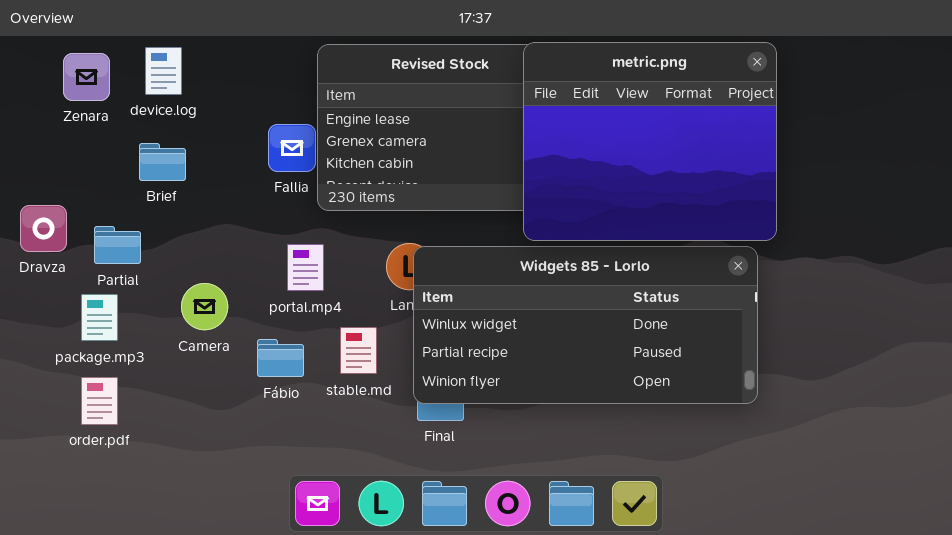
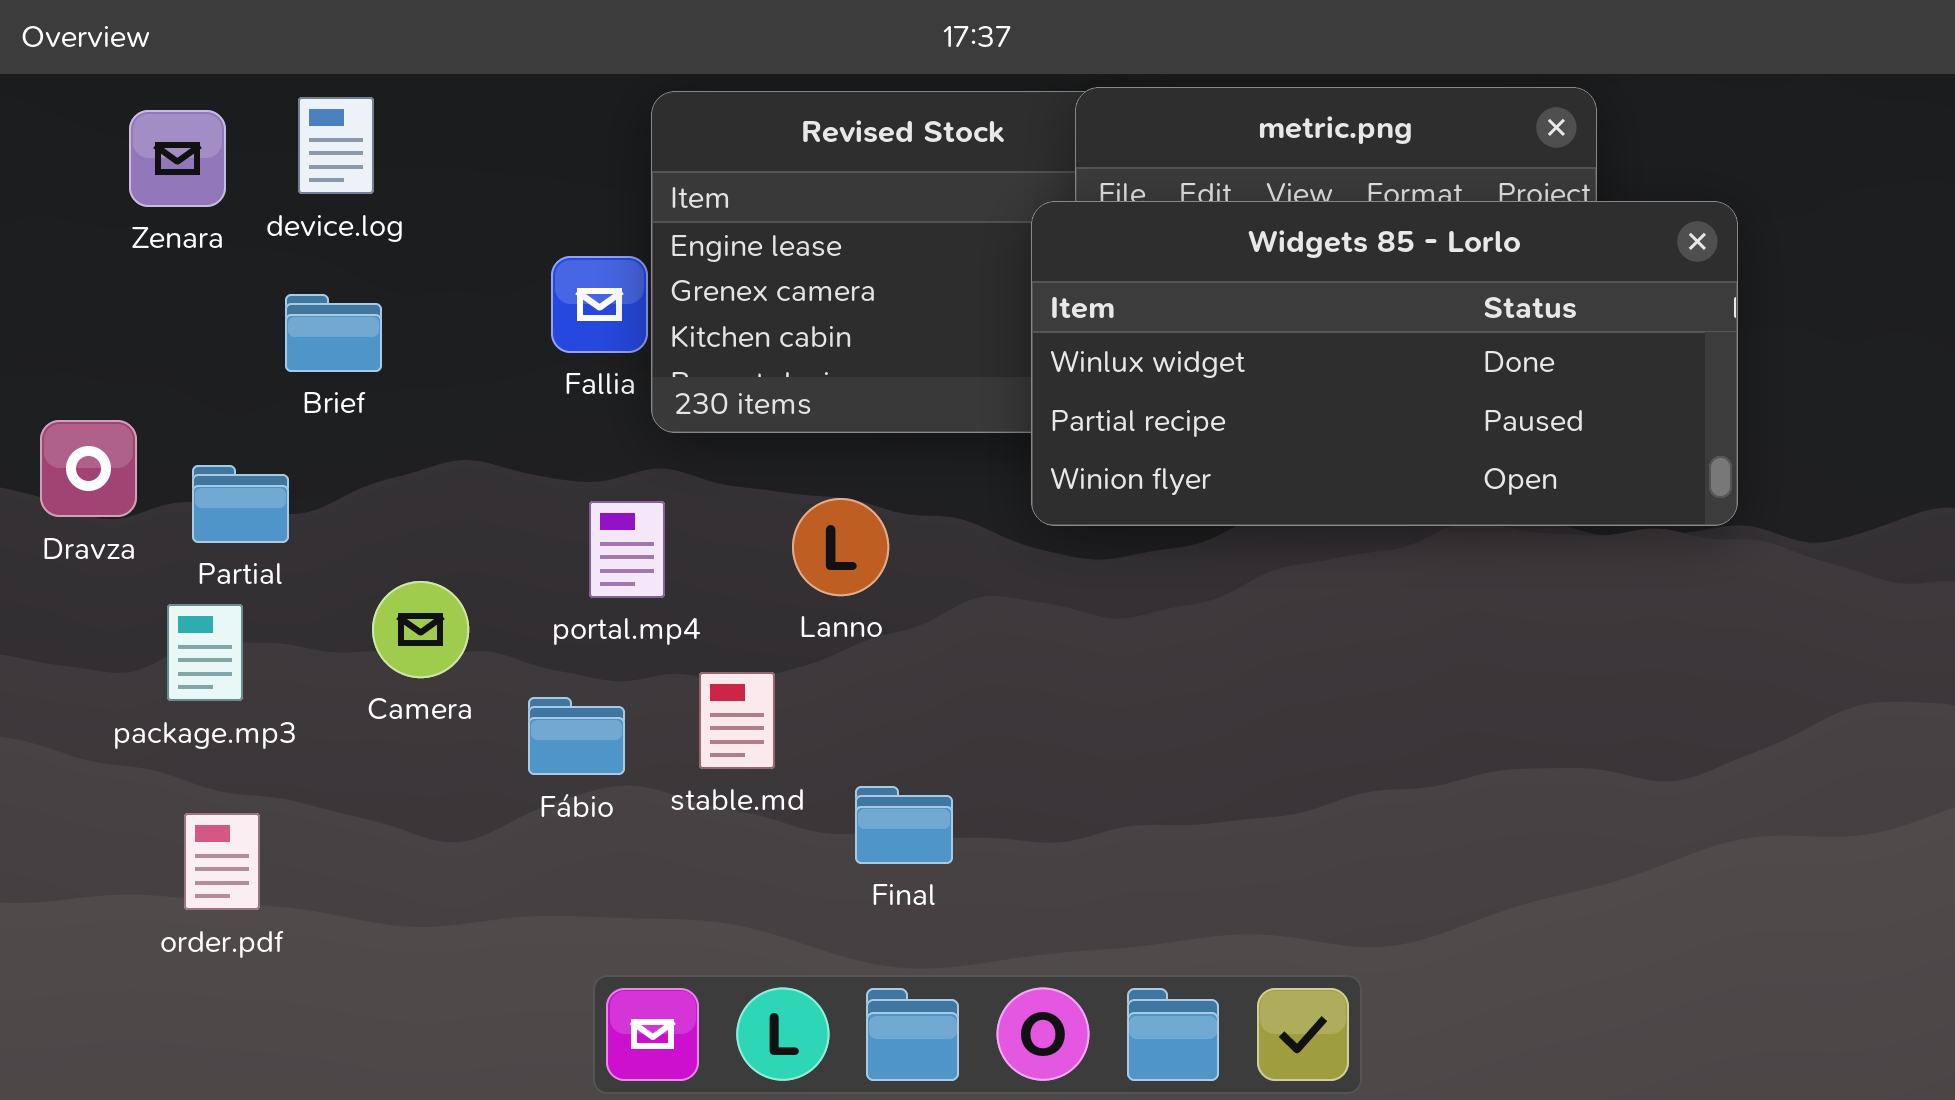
Widgets 85 - Lorlo: [413,246,758,404] -> [1031,201,1738,526], moved
order.pdf: [81,377,118,425] -> [184,813,260,910], moved

